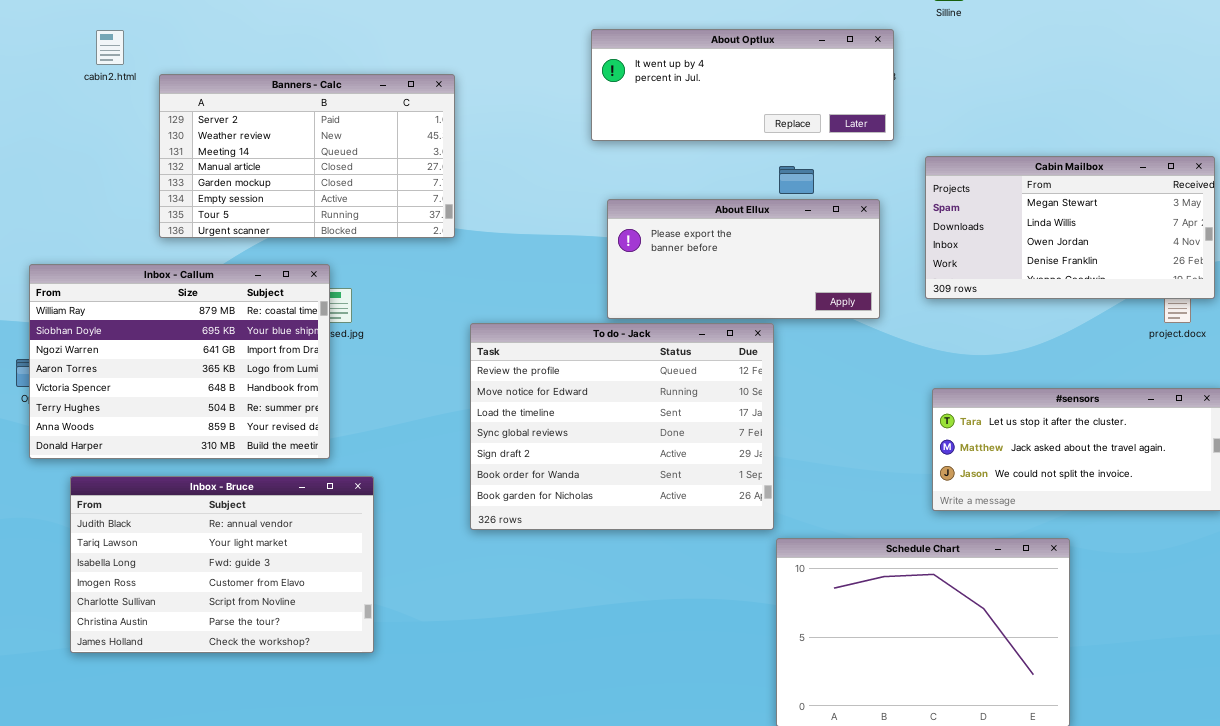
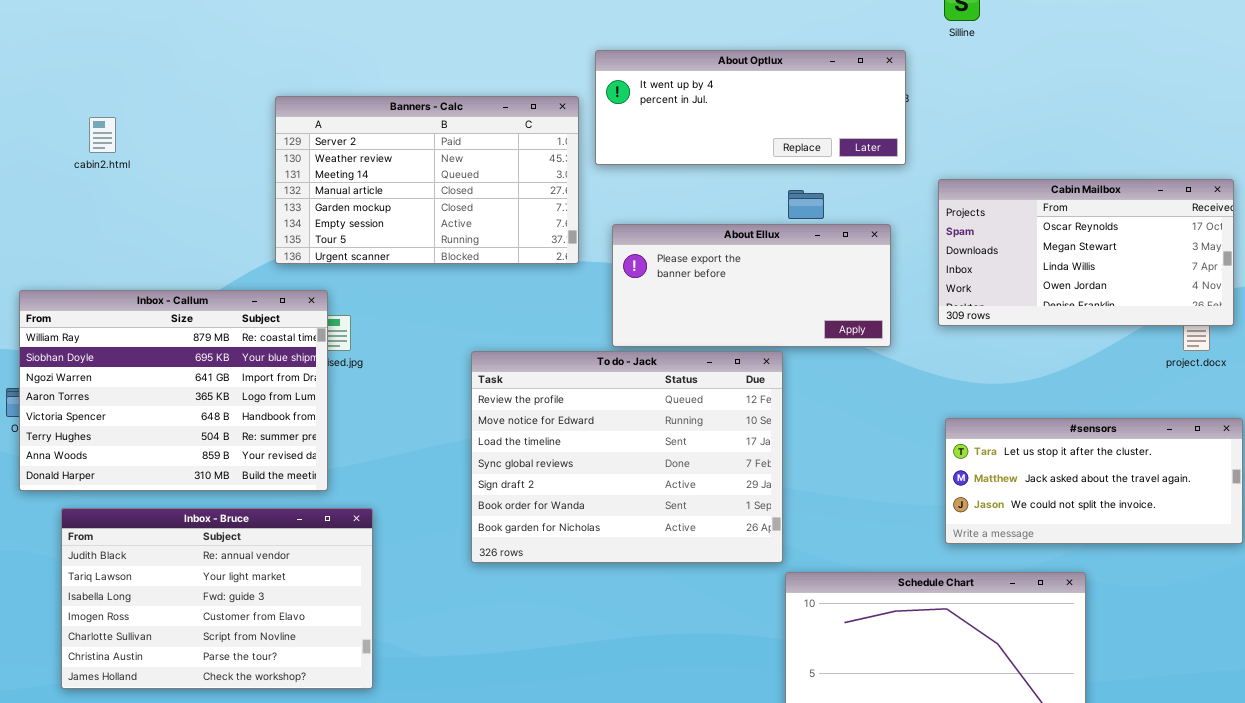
cabin2.html: [96,30,124,65] -> [89,117,116,153], moved
Banners - Calc: [159,74,455,238] -> [275,96,579,264], moved
Cabin Mailbox: [925,156,1215,299] -> [938,179,1234,326], scrolled up 1 row

